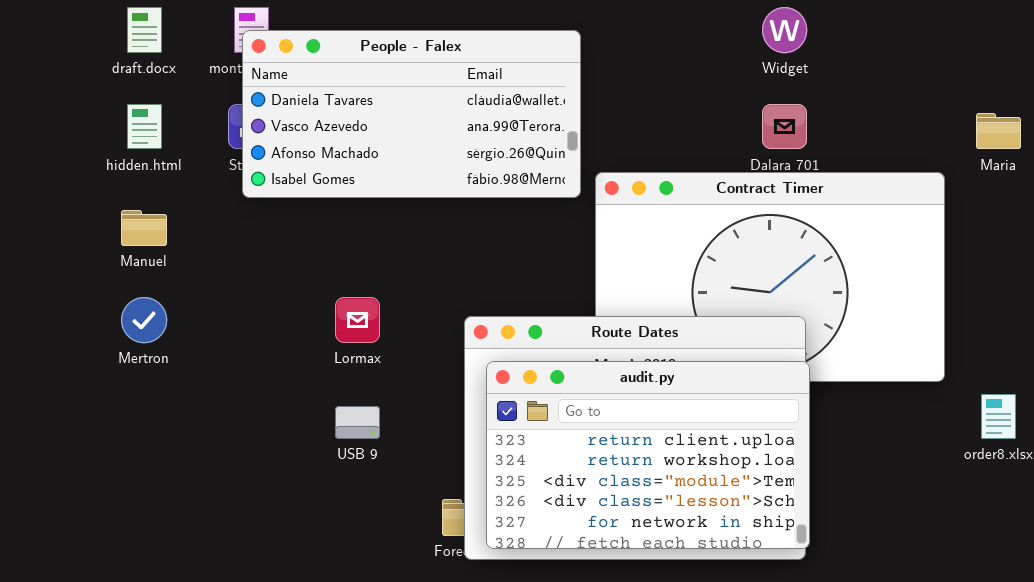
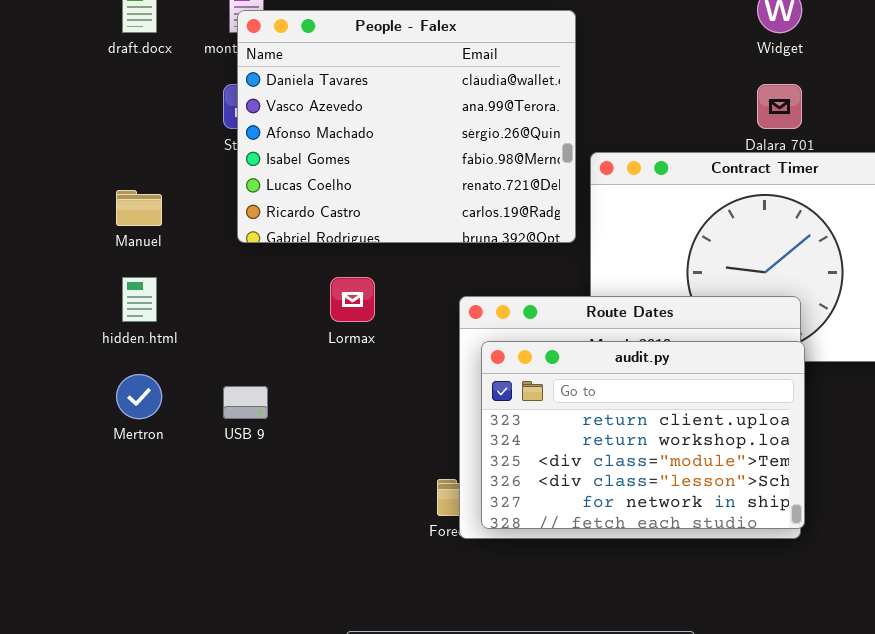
People - Falex: [242,30,581,198] -> [237,10,576,243], resized
hidden.html: [127,104,162,149] -> [122,277,157,322], moved
Mertron: [121,297,167,343] -> [116,374,162,419], moved
USB 9: [335,406,380,439] -> [223,386,268,419], moved

